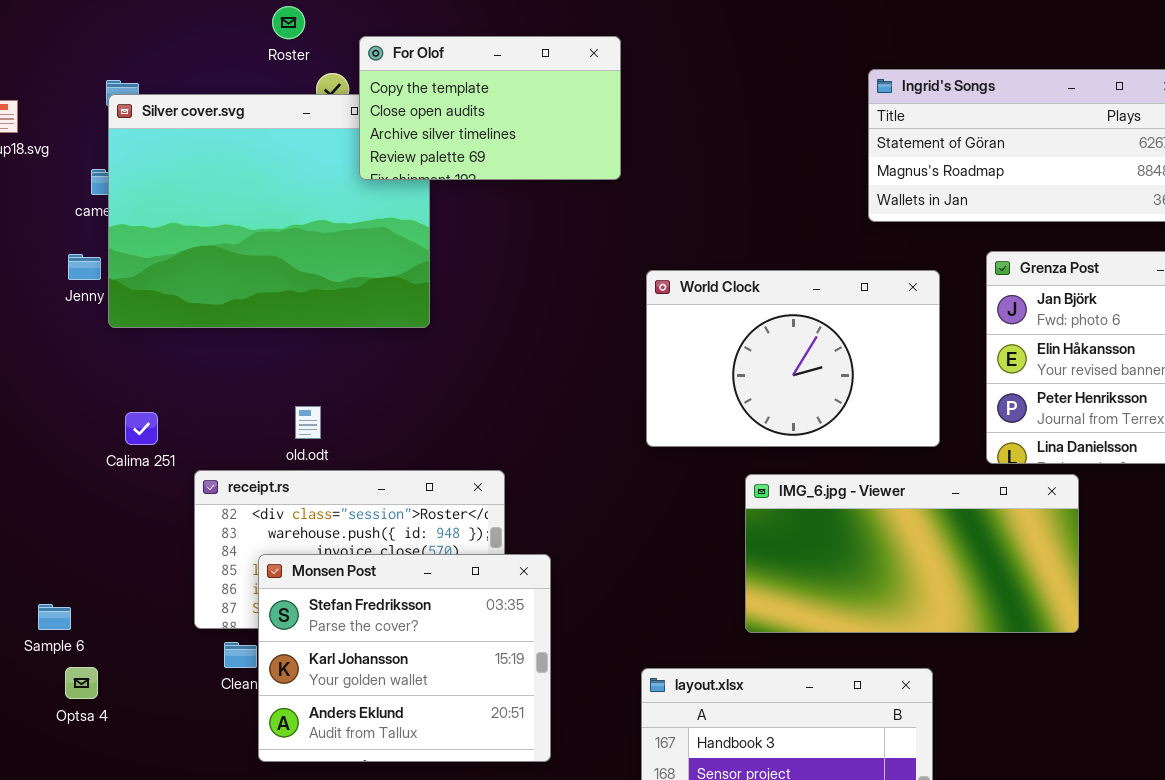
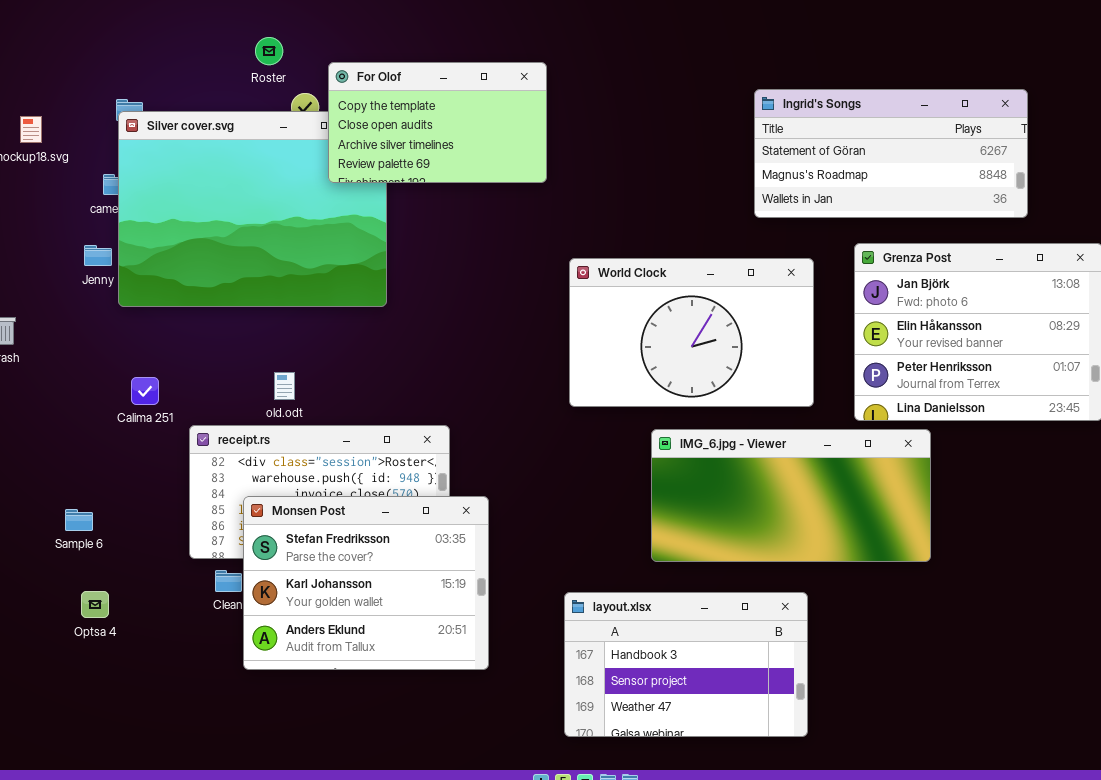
Sample 6: [38,604,71,630] -> [65,509,93,531], moved

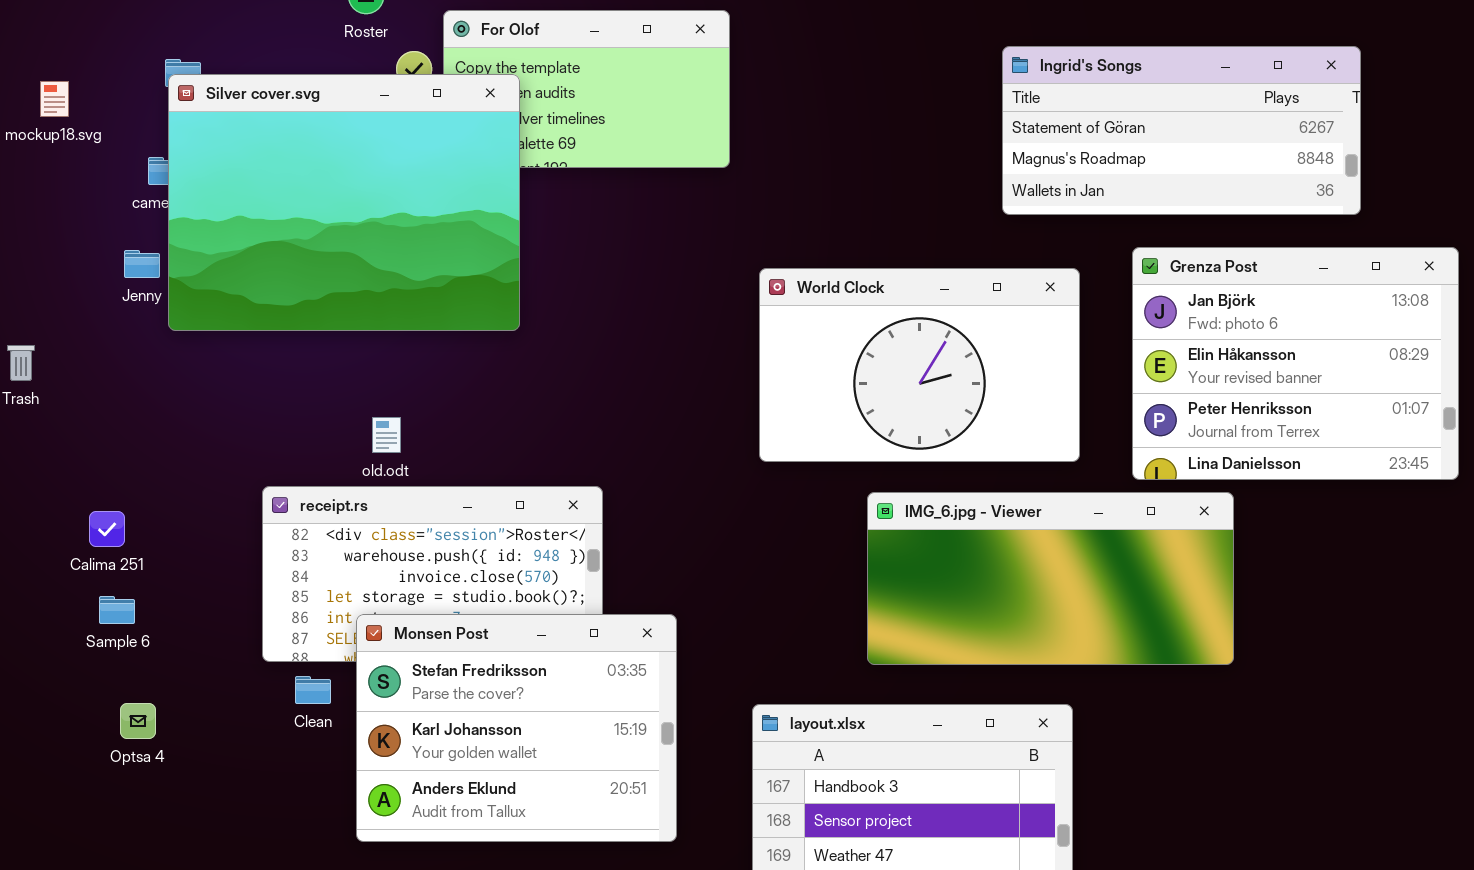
Silver cover.svg: [118,111,387,307] -> [168,74,520,331], raised
Calima 251: [131,377,159,405] -> [89,511,125,547], moved
Monsen Post: [243,496,489,670] -> [356,614,677,842], moved

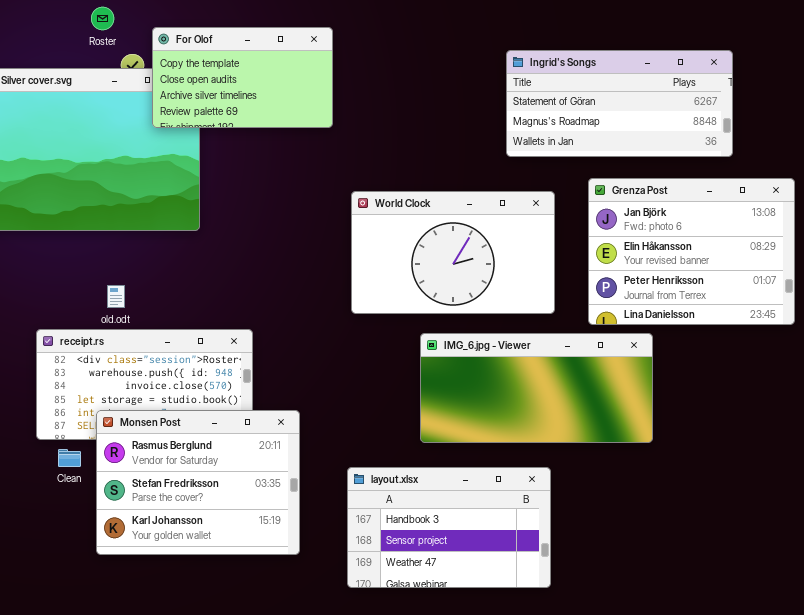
For Olof: [443,10,730,168] -> [152,27,333,128], raised
Monsen Post: [356,614,677,842] -> [96,410,300,555], scrolled up 1 row

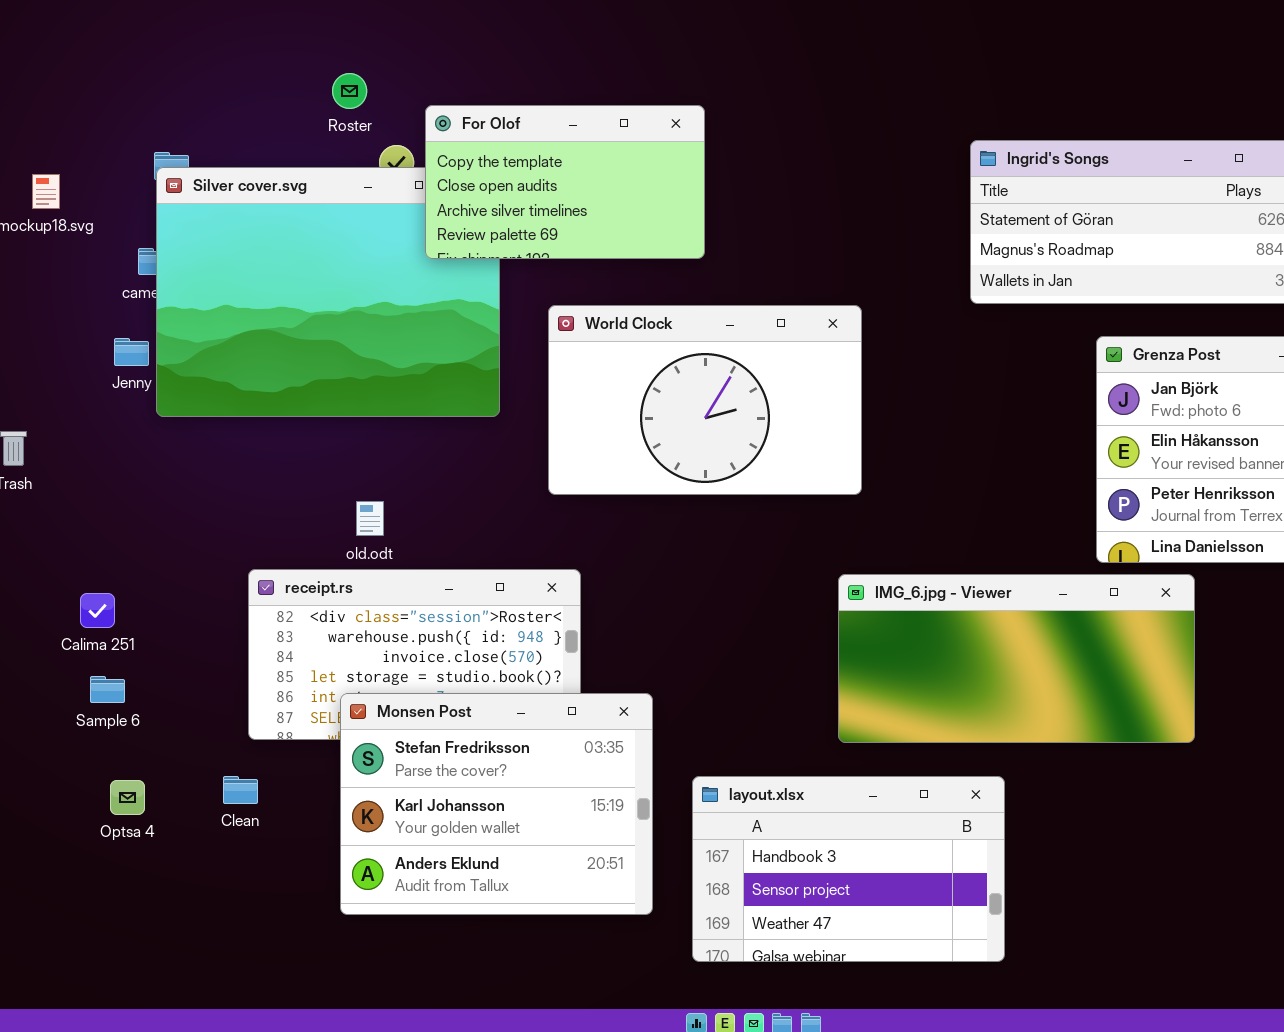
World Clock: [351,191,555,314] -> [548,305,862,495], moved
Monsen Post: [96,410,300,555] -> [340,693,653,915], scrolled down 1 row
Clean: [58,449,81,467] -> [223,776,258,804], moved
layout.xlsx: [347,467,551,588] -> [692,776,1005,962], moved

